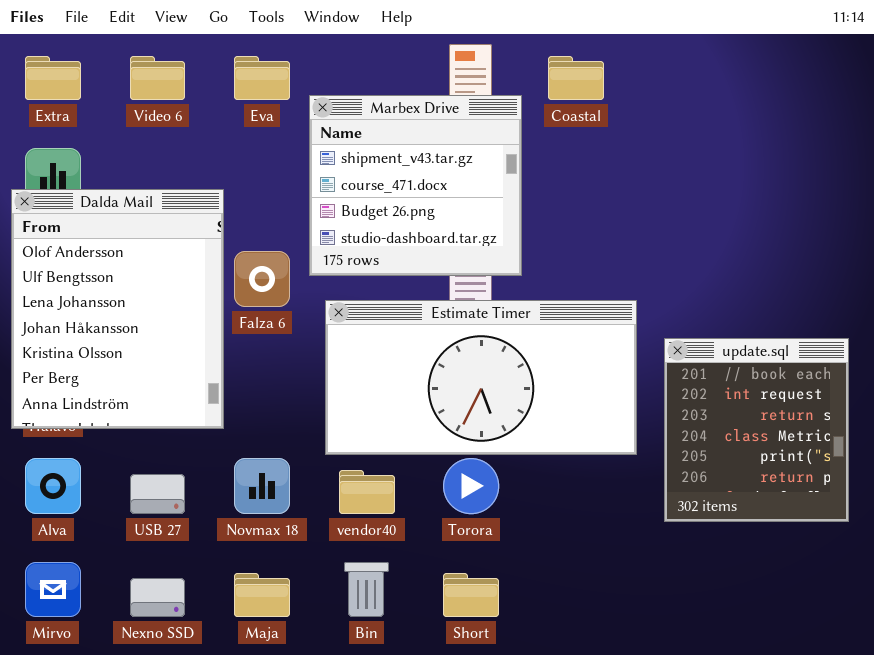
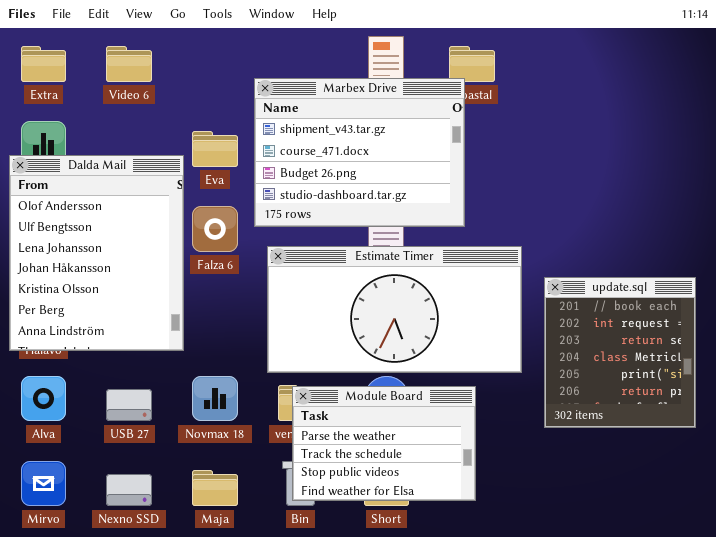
Eva: [234,56,290,100] -> [192,131,238,167], moved
Marbex Drive: [309,95,522,276] -> [254,78,465,227], resized
Module Board: none -> [292,386,476,501], opened

